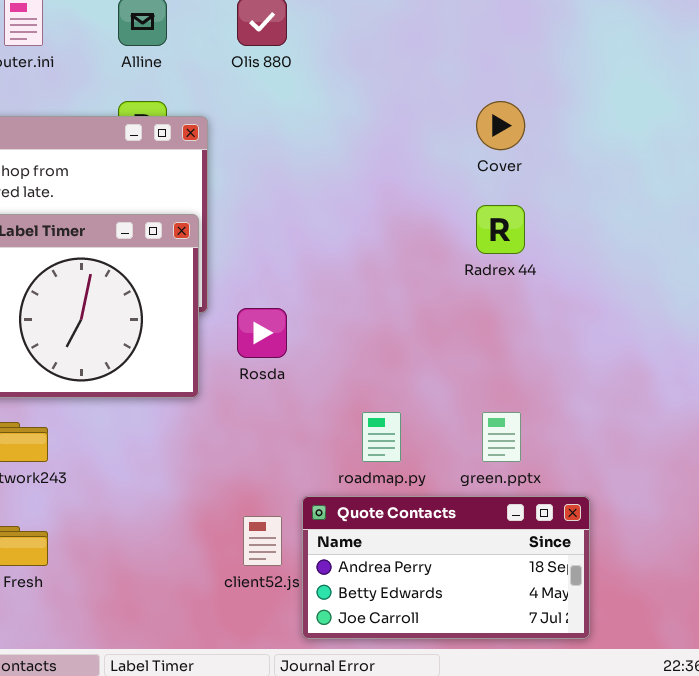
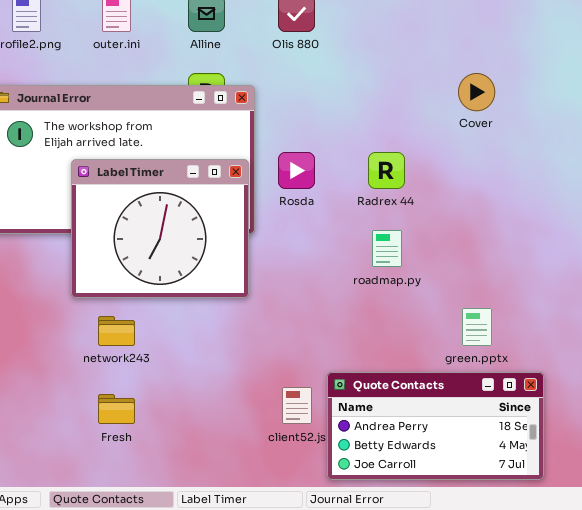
Radrex 44: [476,205,525,254] -> [368,152,405,189], moved
Rosda: [237,308,287,358] -> [278,152,315,189], moved
roadmap.py: [362,412,401,462] -> [372,230,402,267], moved

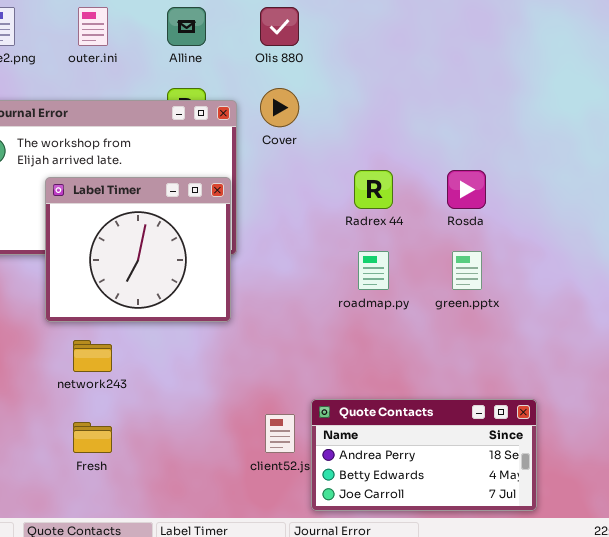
Cover: [458,73,495,111] -> [260,88,299,127], moved
Rosda: [278,152,315,189] -> [447,170,486,209], moved
green.pptx: [462,308,492,346] -> [452,251,482,290], moved

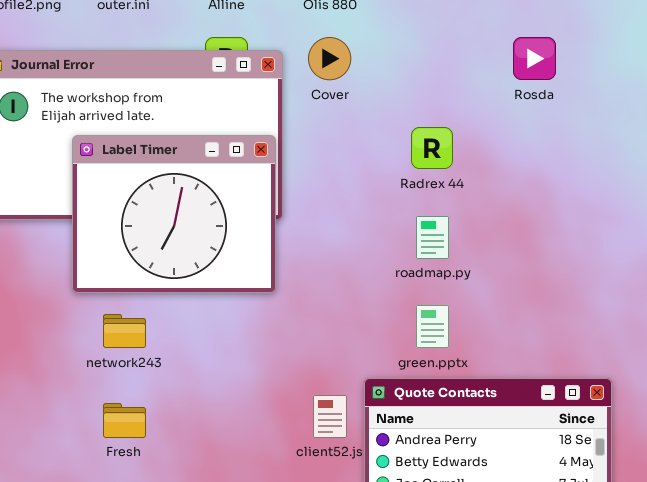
Rosda: [447,170,486,209] -> [513,37,556,80], moved
green.pptx: [452,251,482,290] -> [416,305,449,348], moved

